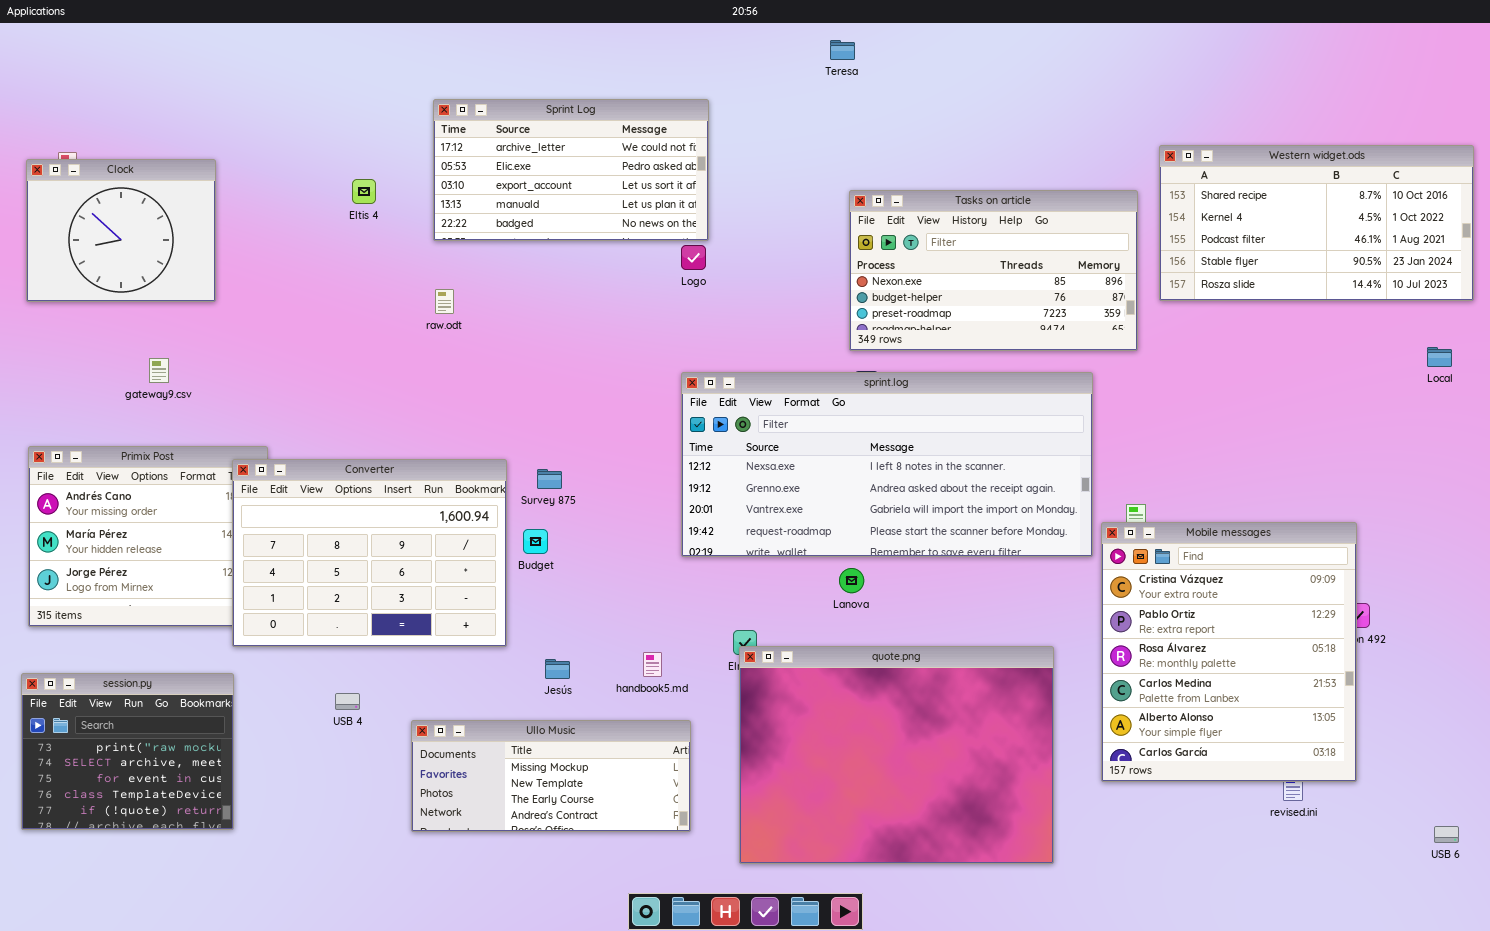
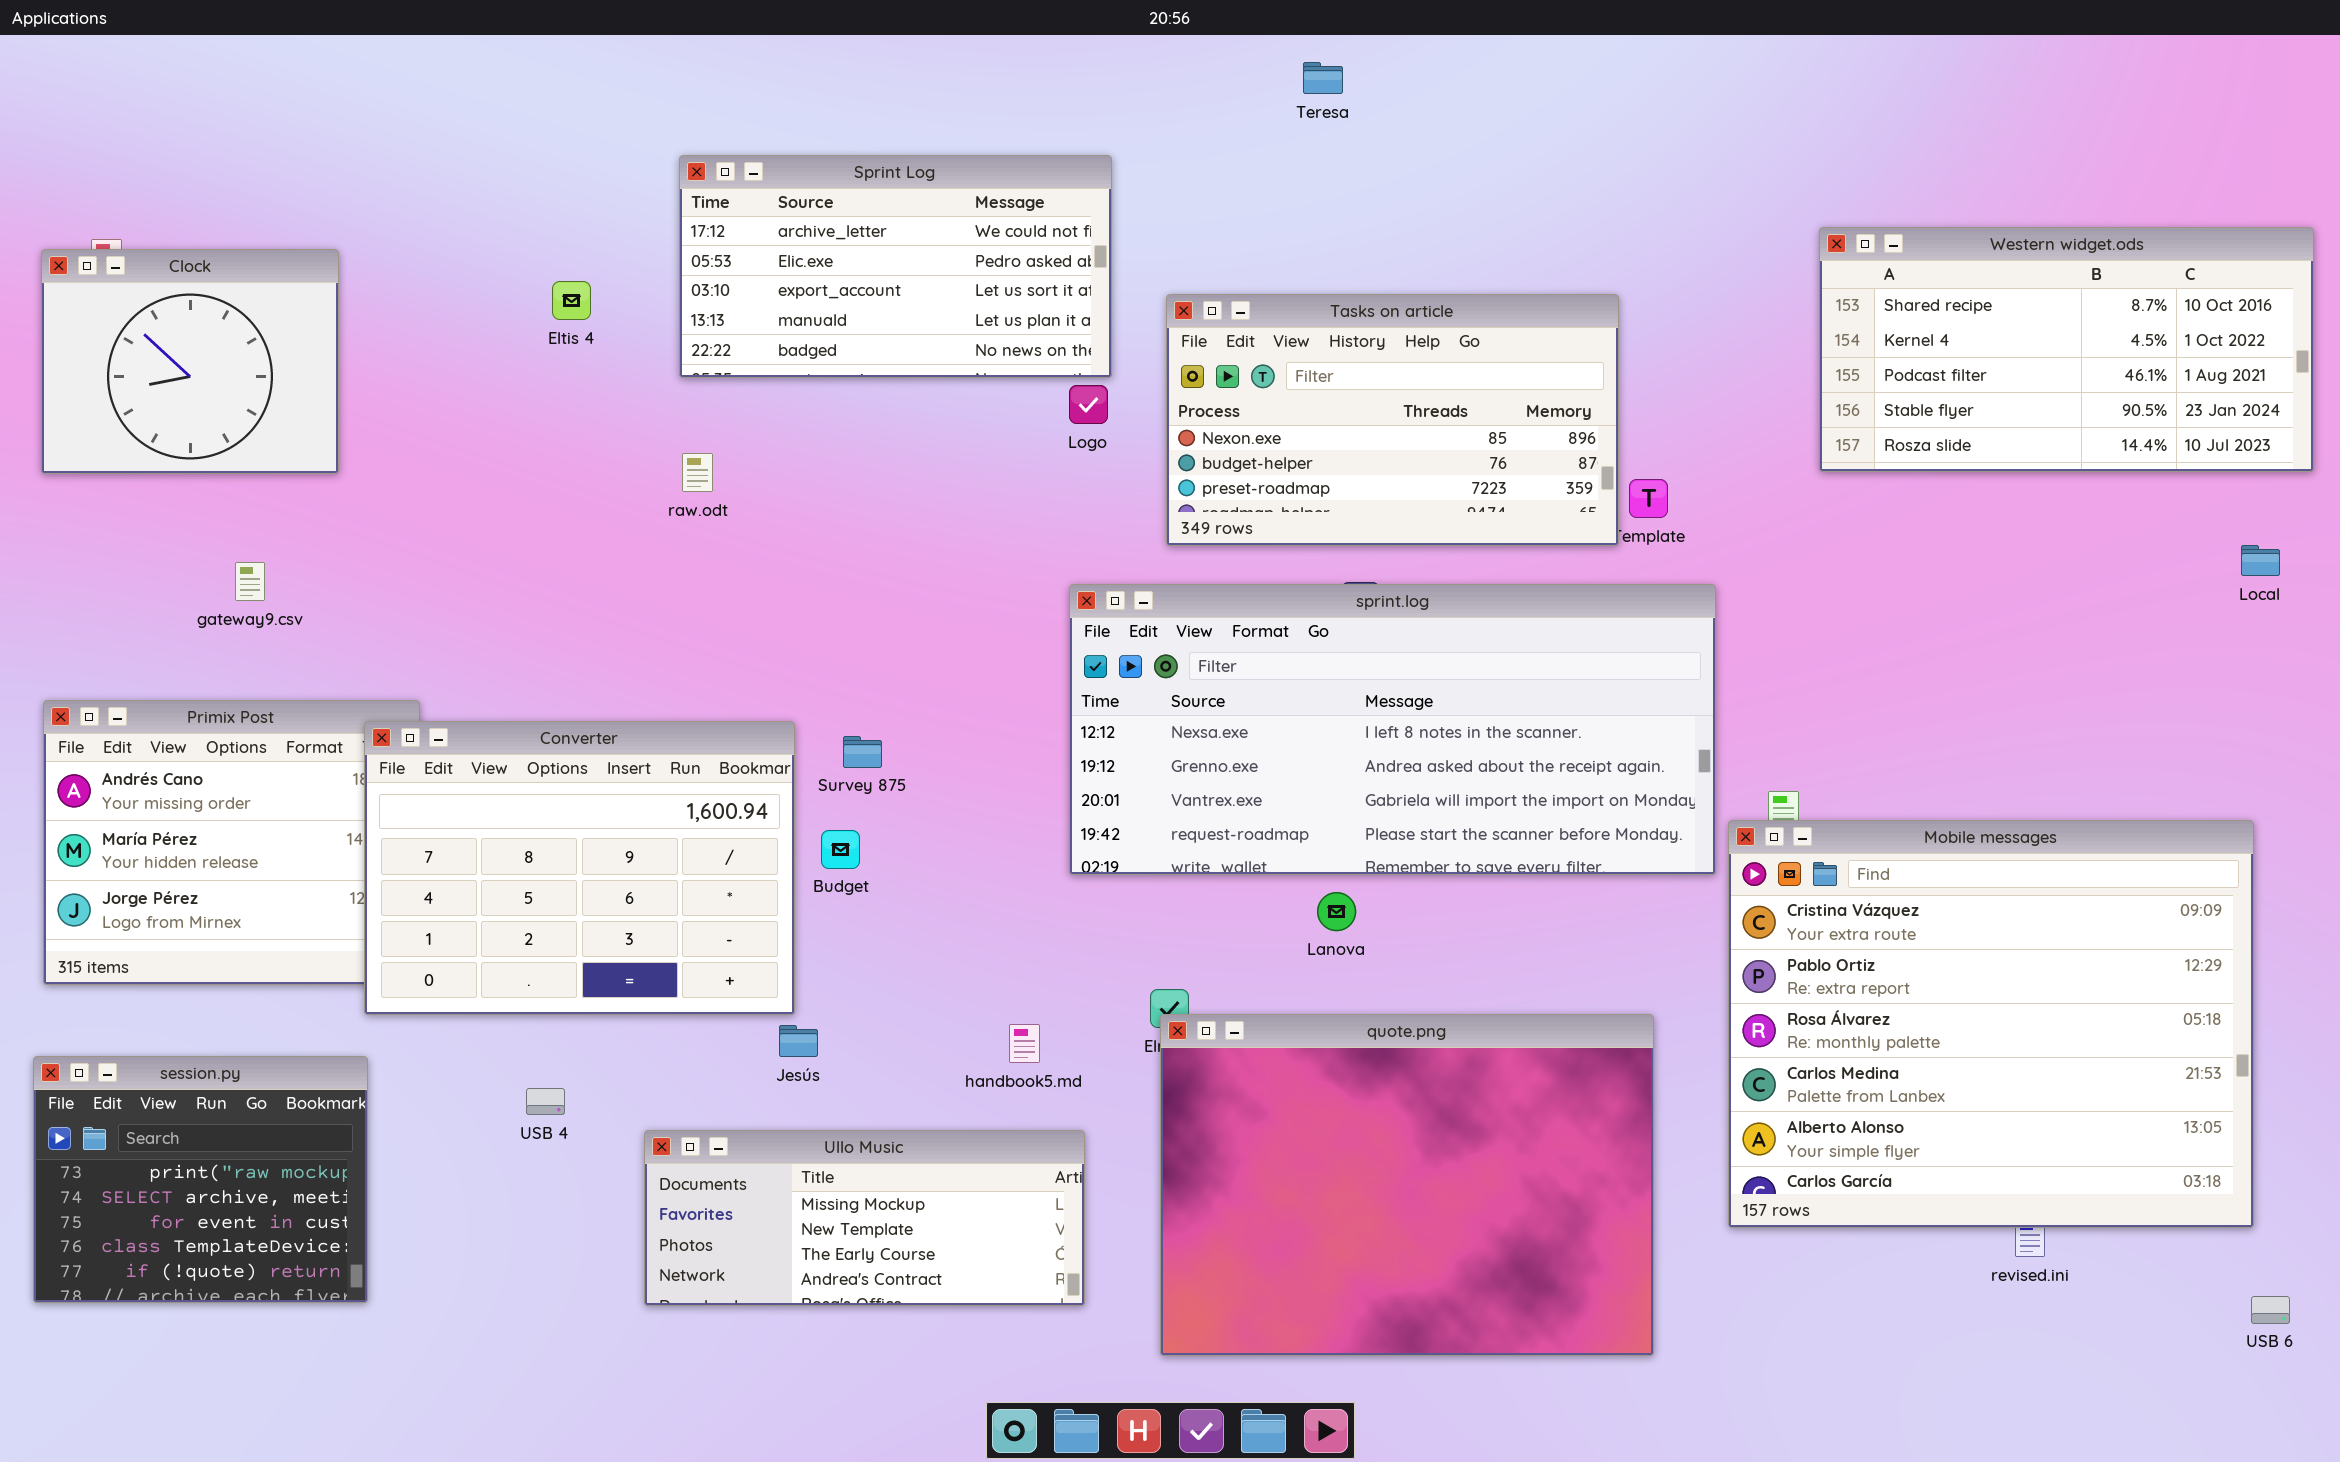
Tasks on article: [849,190,1138,351] -> [1166,294,1619,546], moved
Mobile messages: [1101,522,1357,782] -> [1728,820,2254,1228], resized
Jesús: [545,659,570,679] -> [779,1025,818,1057], moved

